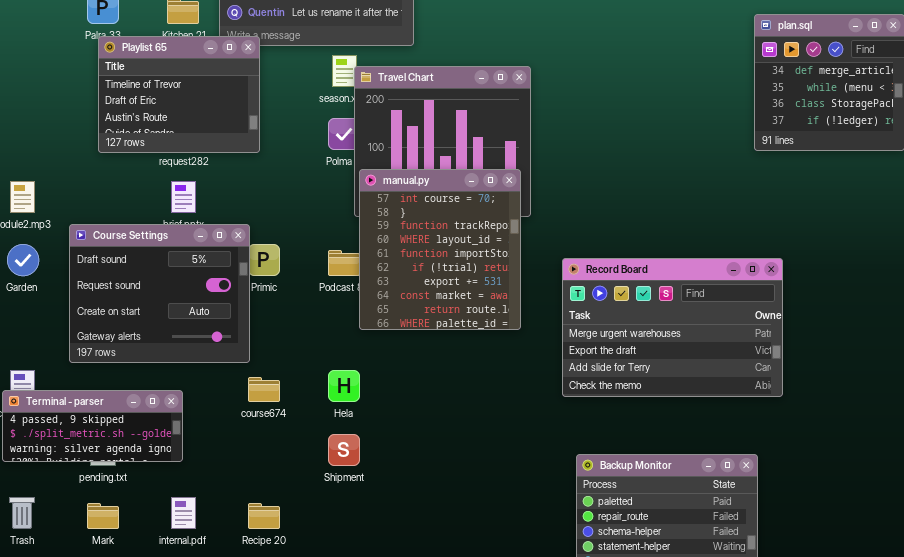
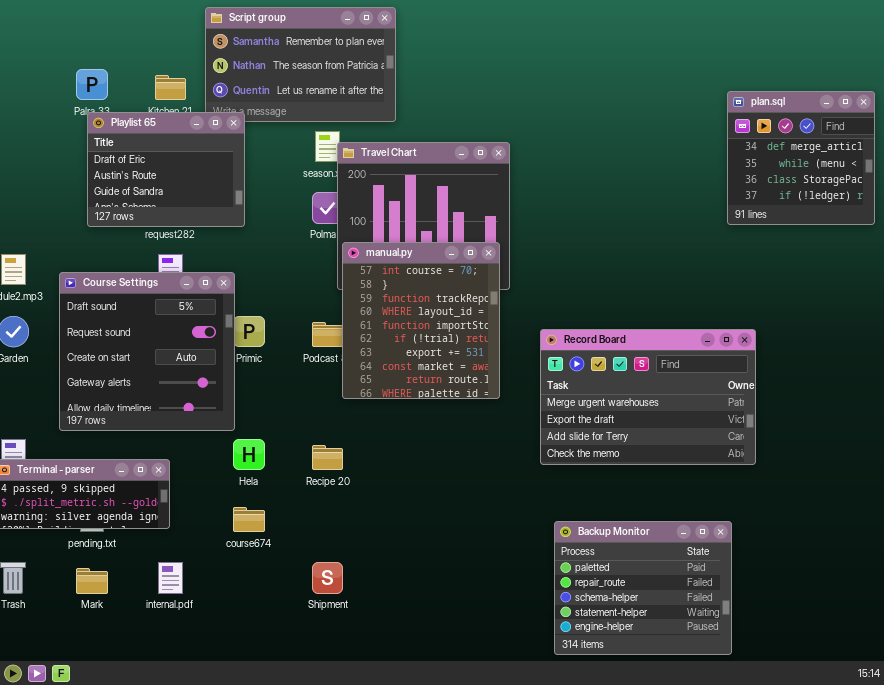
Playlist 65: [98,36,260,153] -> [87,112,245,227], scrolled down 1 row
Course Settings: [69,224,250,363] -> [59,272,235,431], resized
Hela: [328,370,360,402] -> [233,439,265,470], moved
course674: [248,377,280,402] -> [233,507,265,532], moved
Shipment: [328,434,360,466] -> [312,562,343,594], moved
Recipe 20: [248,503,280,529] -> [312,445,343,470], moved

